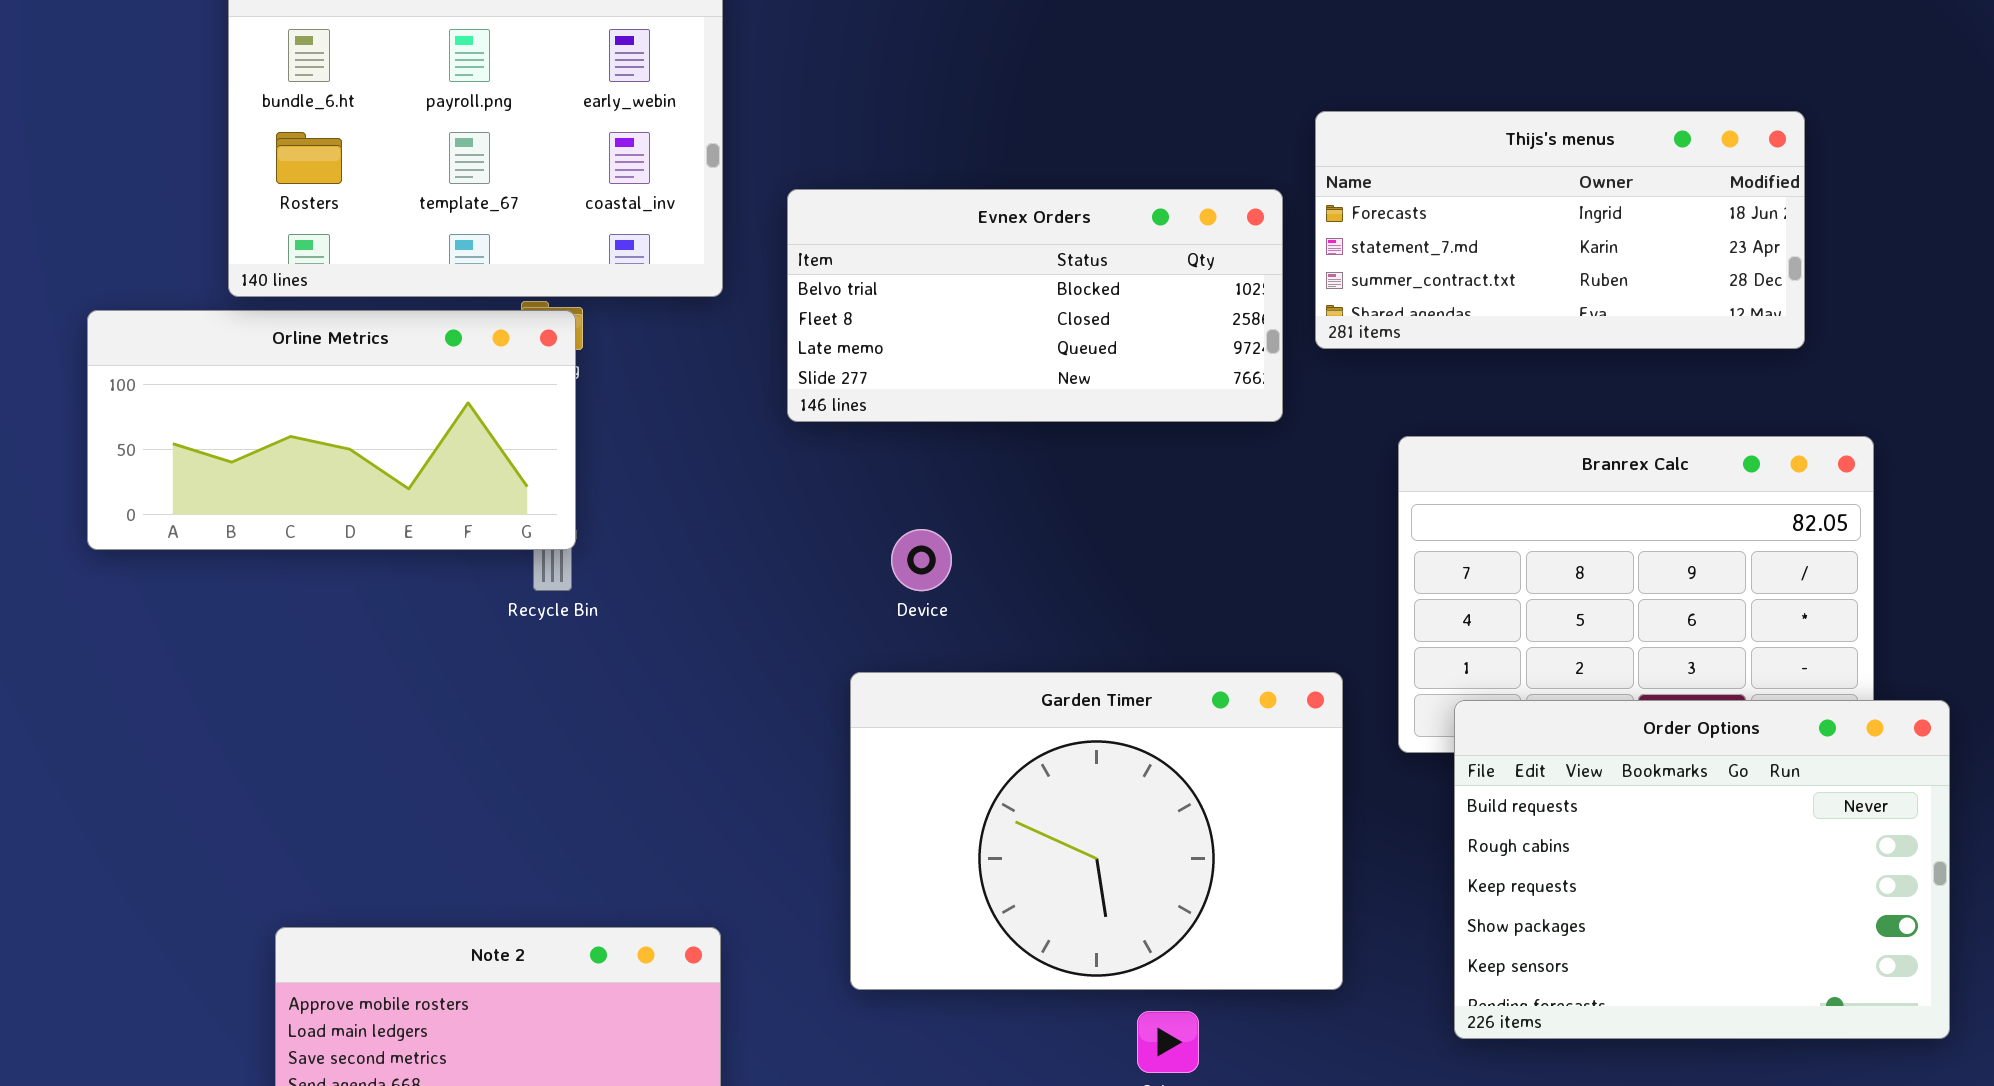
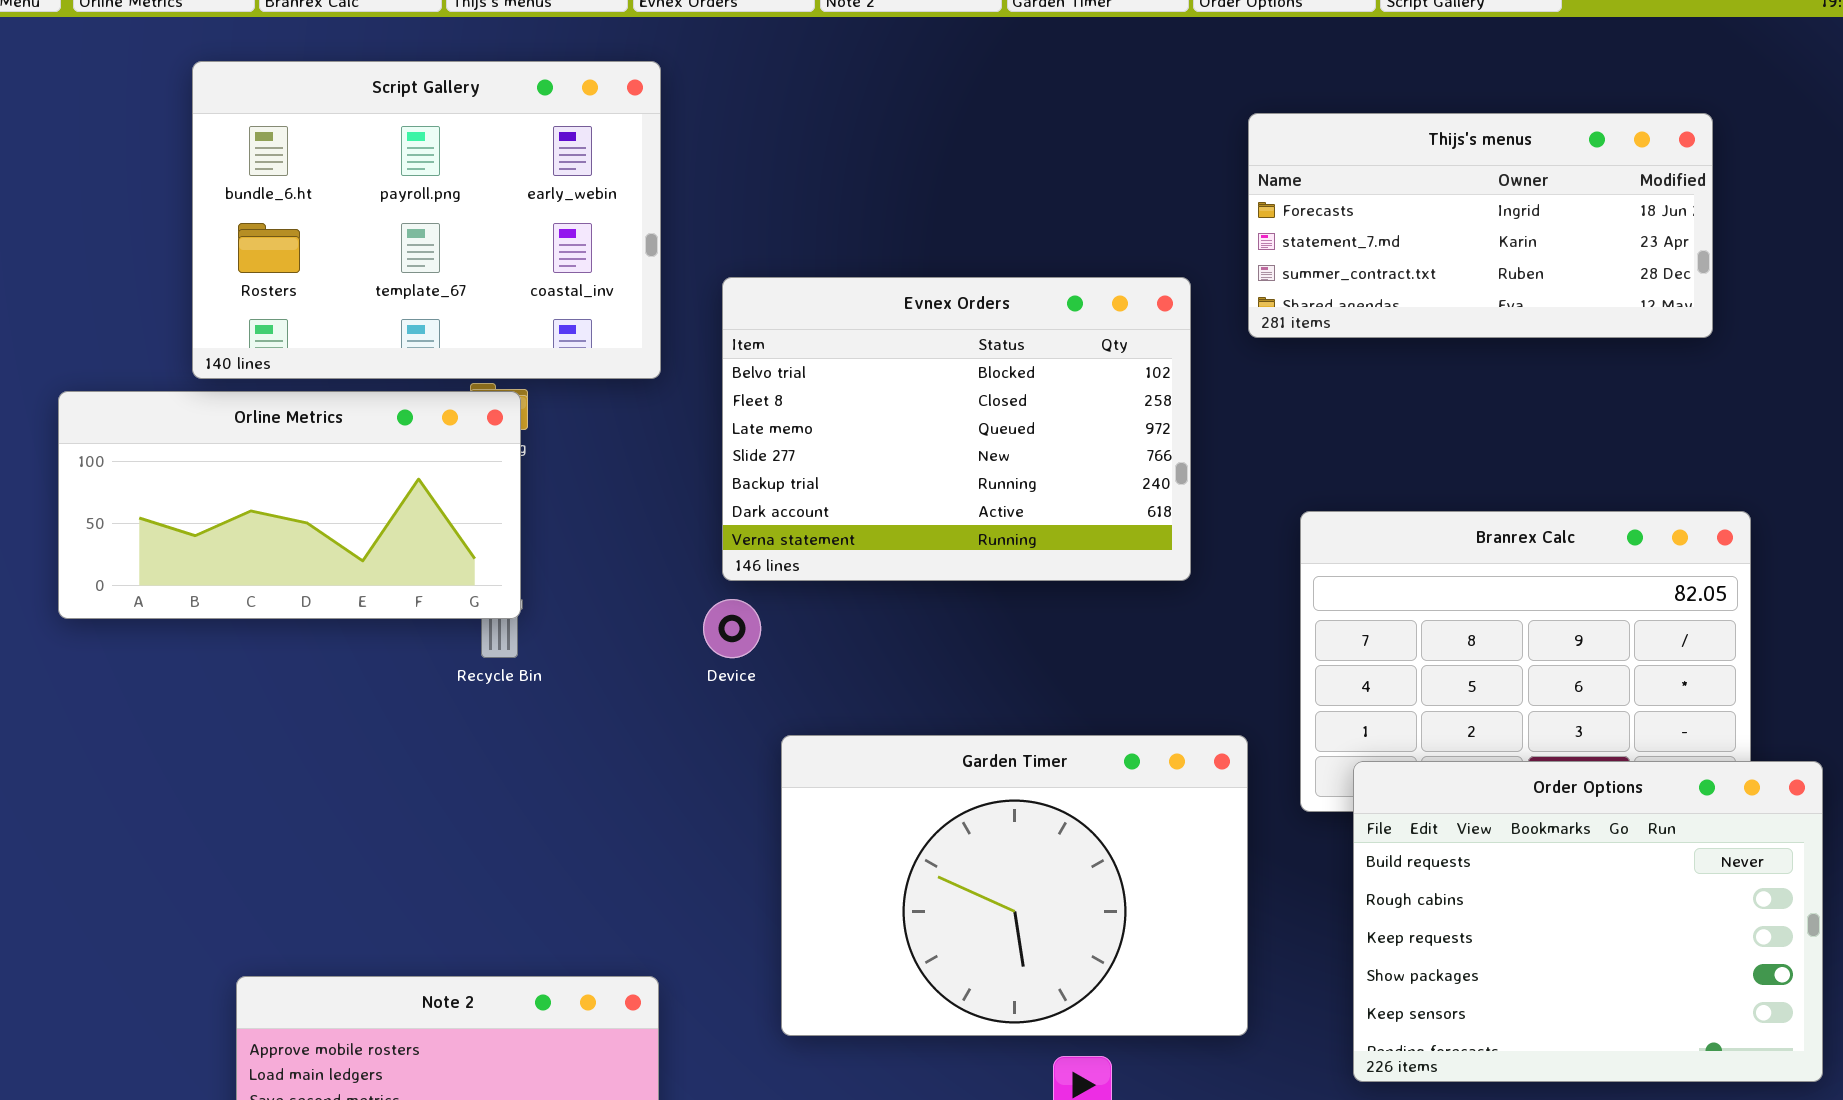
Thijs's menus: [1315,111,1805,349] -> [1248,113,1713,338], moved
Evnex Orders: [787,189,1283,422] -> [722,277,1191,581], resized
Device: [891,529,952,591] -> [703,599,761,658], moved

